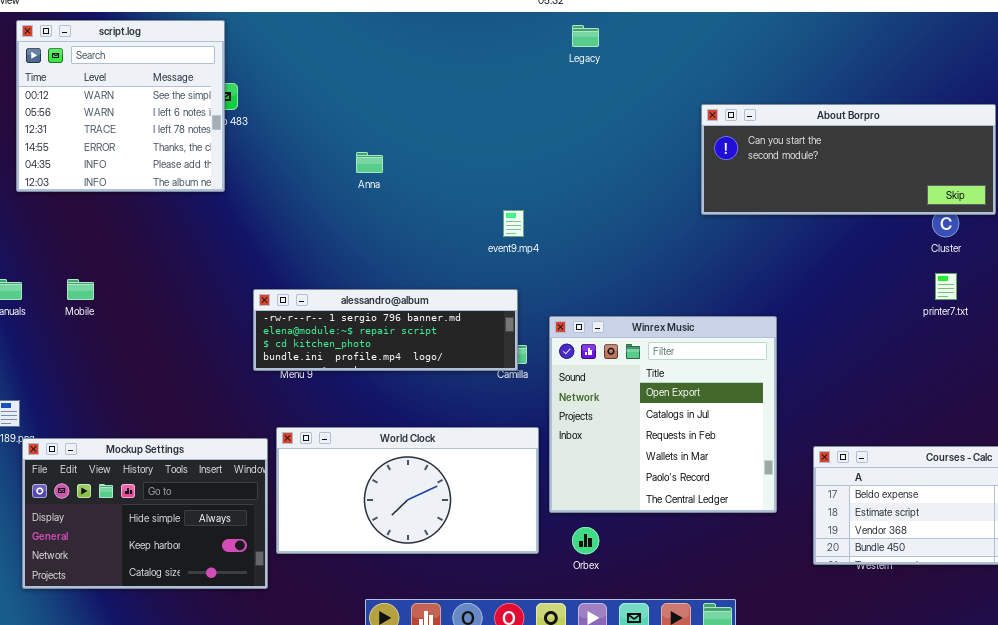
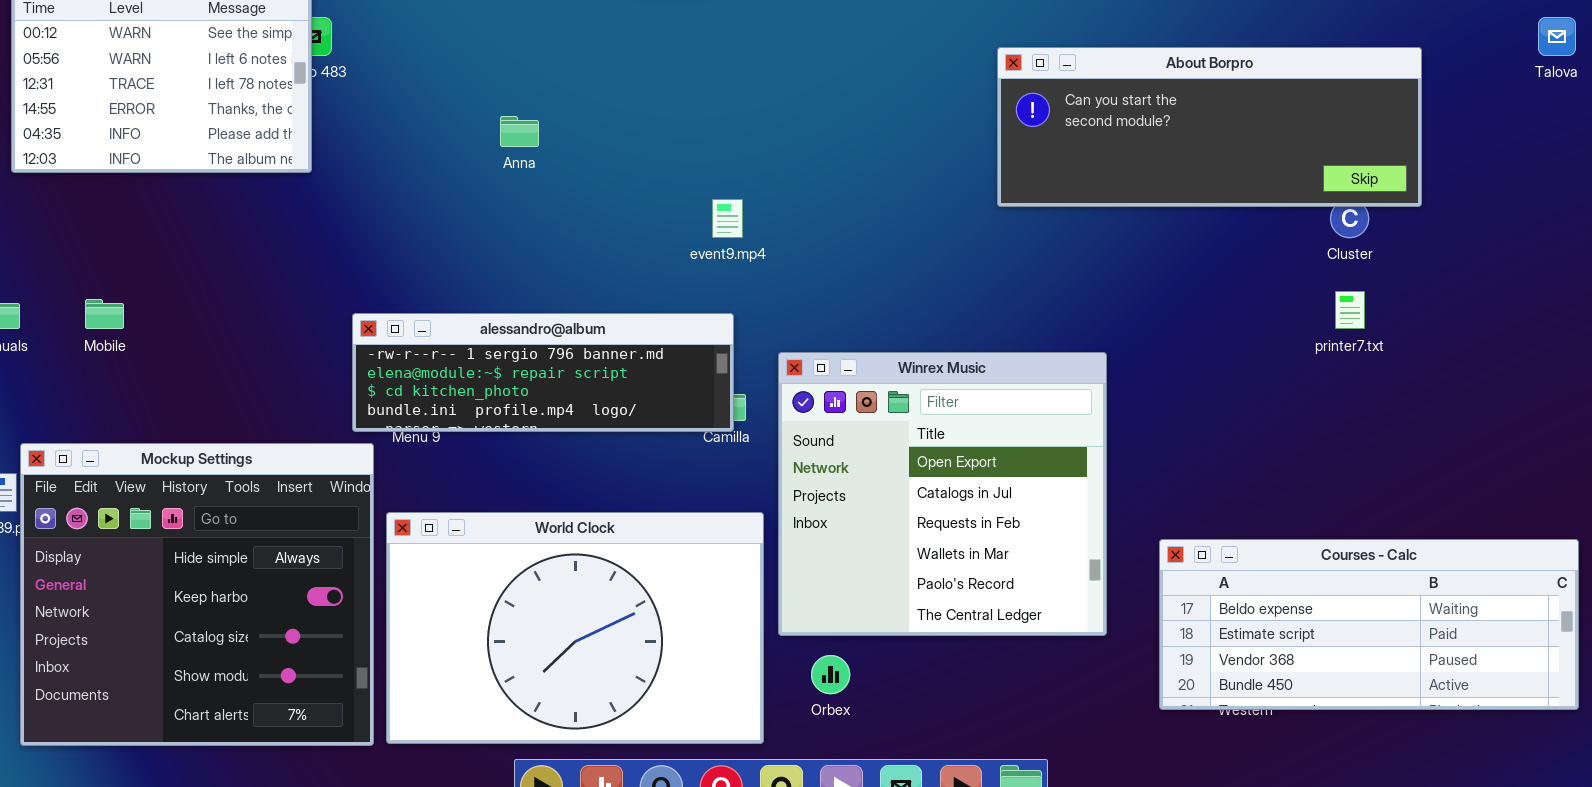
World Clock: [276,427,539,554] -> [386,512,764,744], resized
Mockup Settings: [22,438,268,589] -> [20,443,374,746], resized

